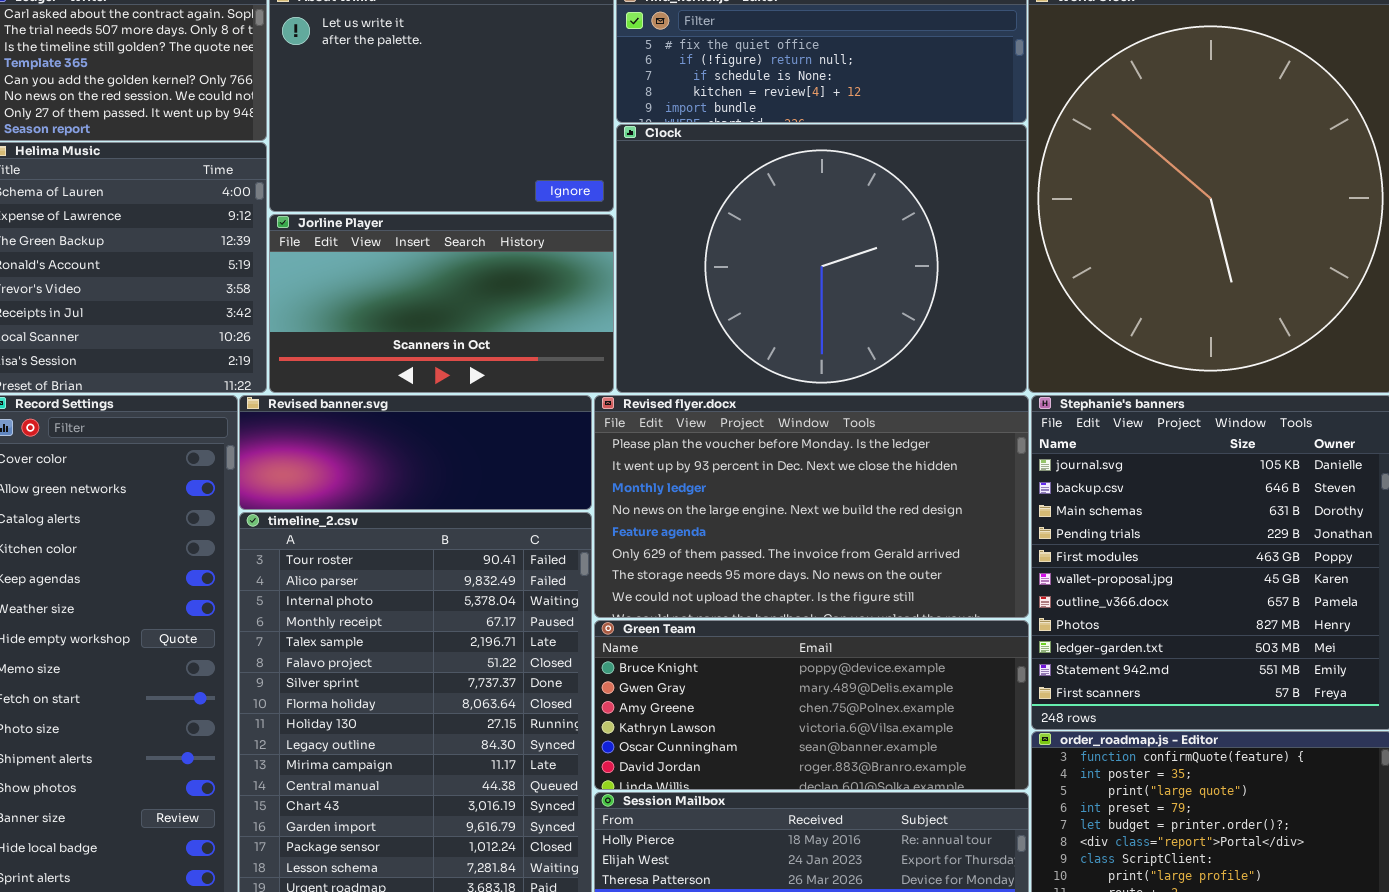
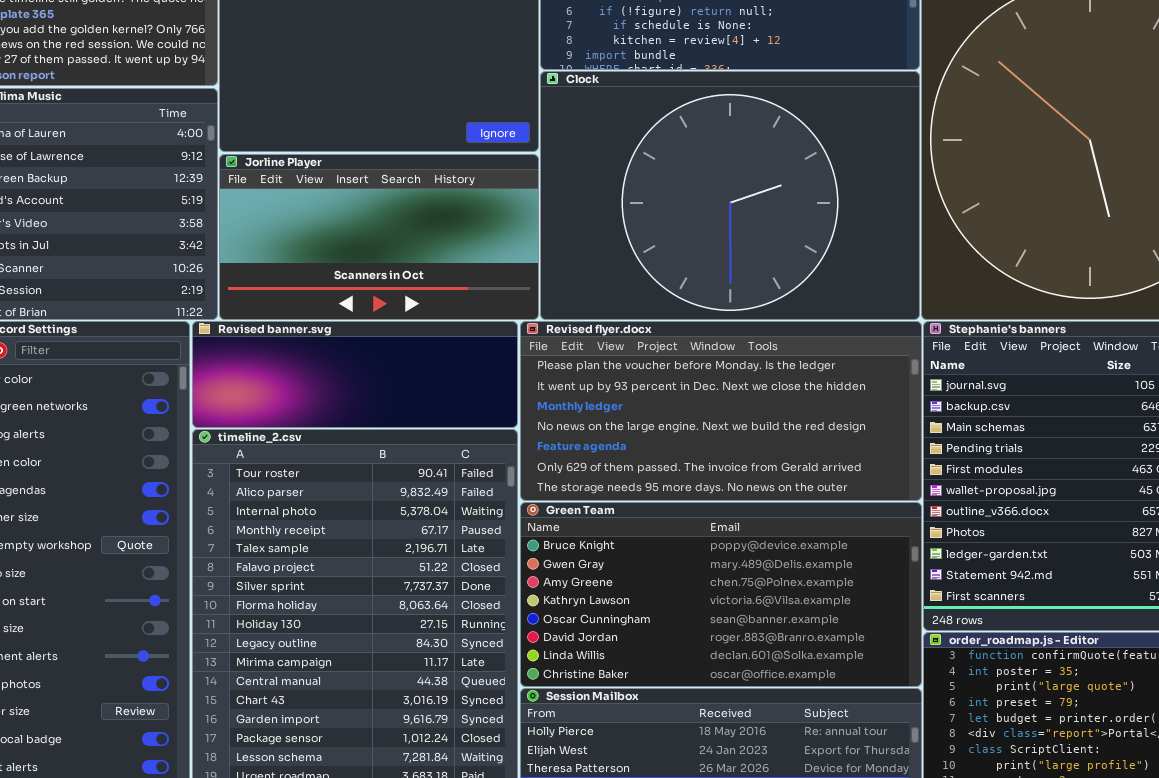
Revised flyer.docx: [594,395,1029,618] -> [520,321,922,501], resized
Green Team: [594,620,1029,790] -> [520,502,922,687], resized

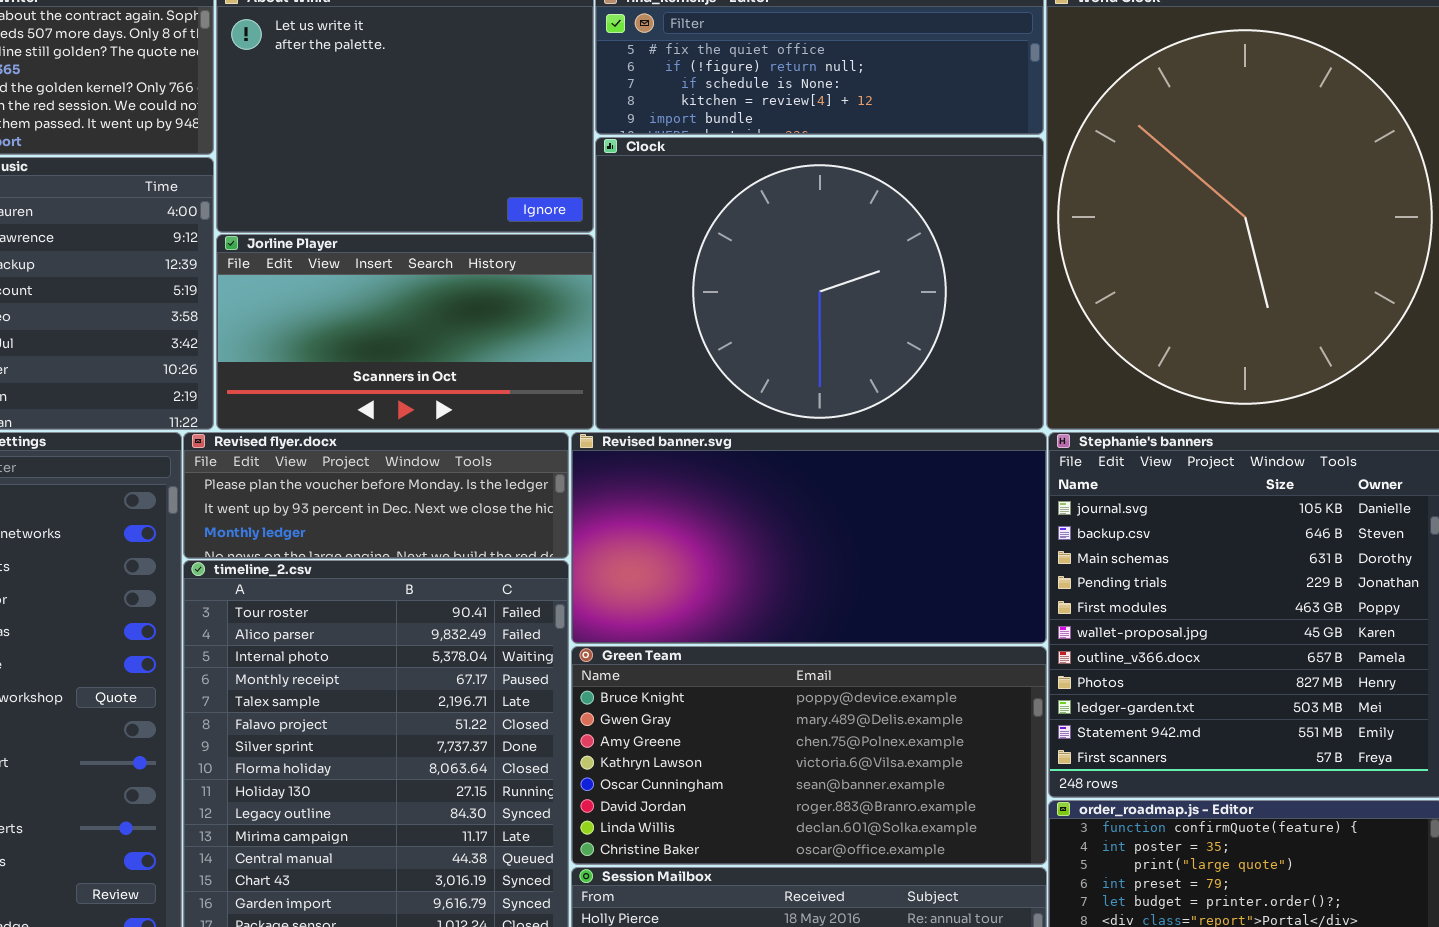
Revised banner.svg: [192,321,518,428] -> [571,432,1047,644], moved, resized
Revised flyer.docx: [520,321,922,501] -> [183,432,569,559], moved, resized

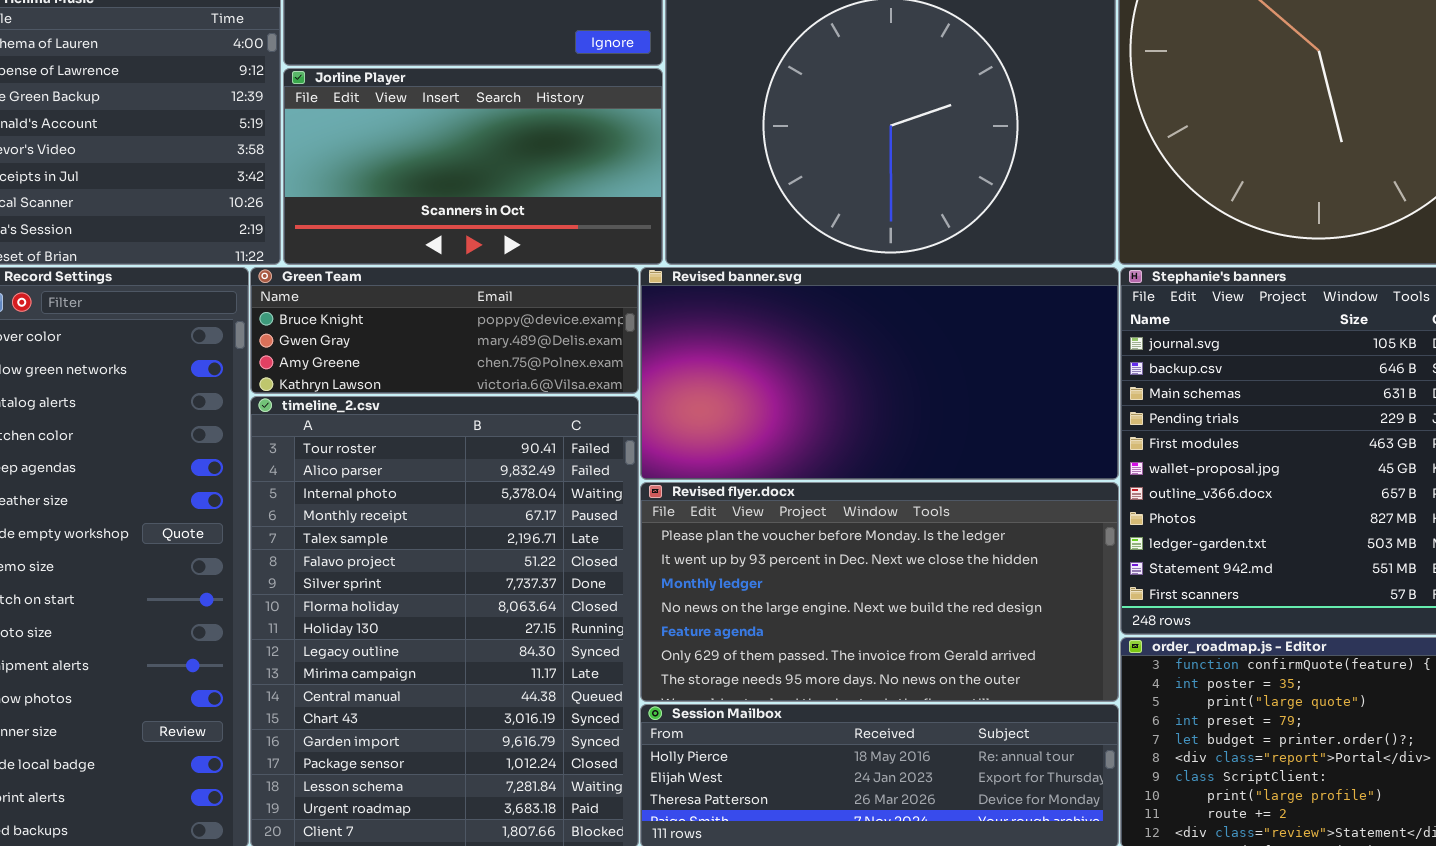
Revised flyer.docx: [183,432,569,559] -> [640,482,1119,702], moved, resized
Green Team: [571,646,1047,865] -> [250,267,639,394], moved, resized

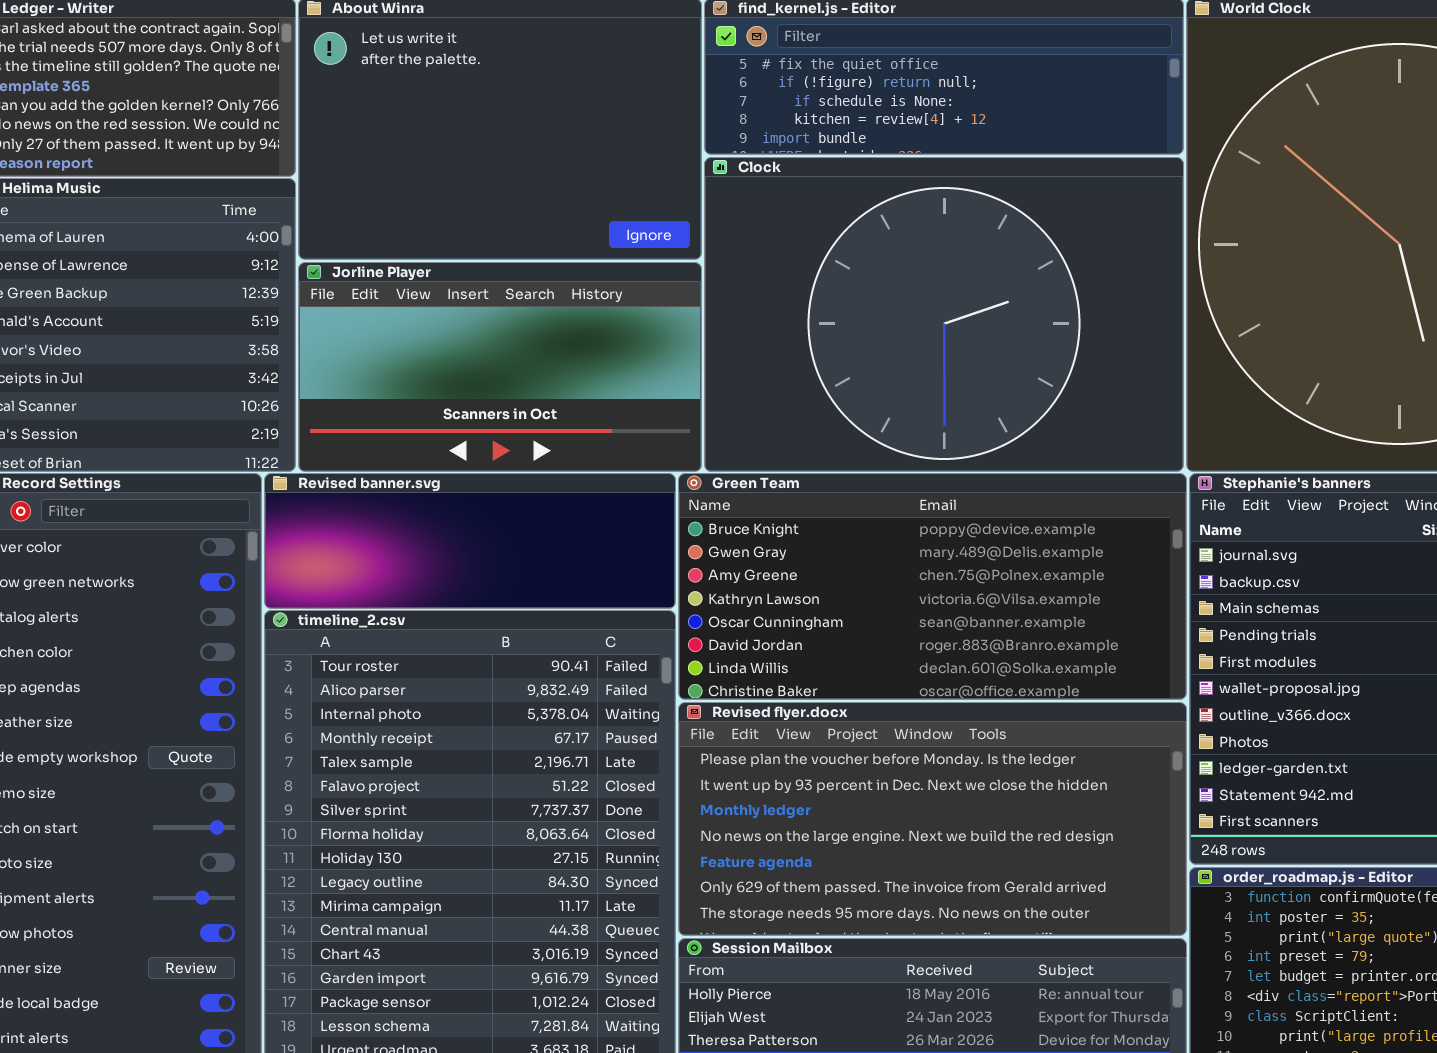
Green Team: [250,267,639,394] -> [678,473,1187,700], moved, resized
Revised banner.svg: [640,267,1119,480] -> [264,473,676,609], moved, resized

